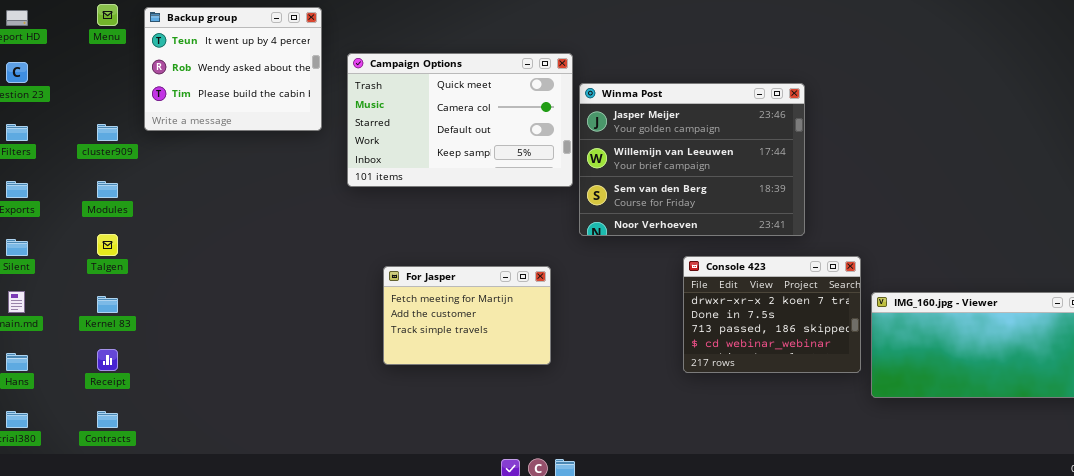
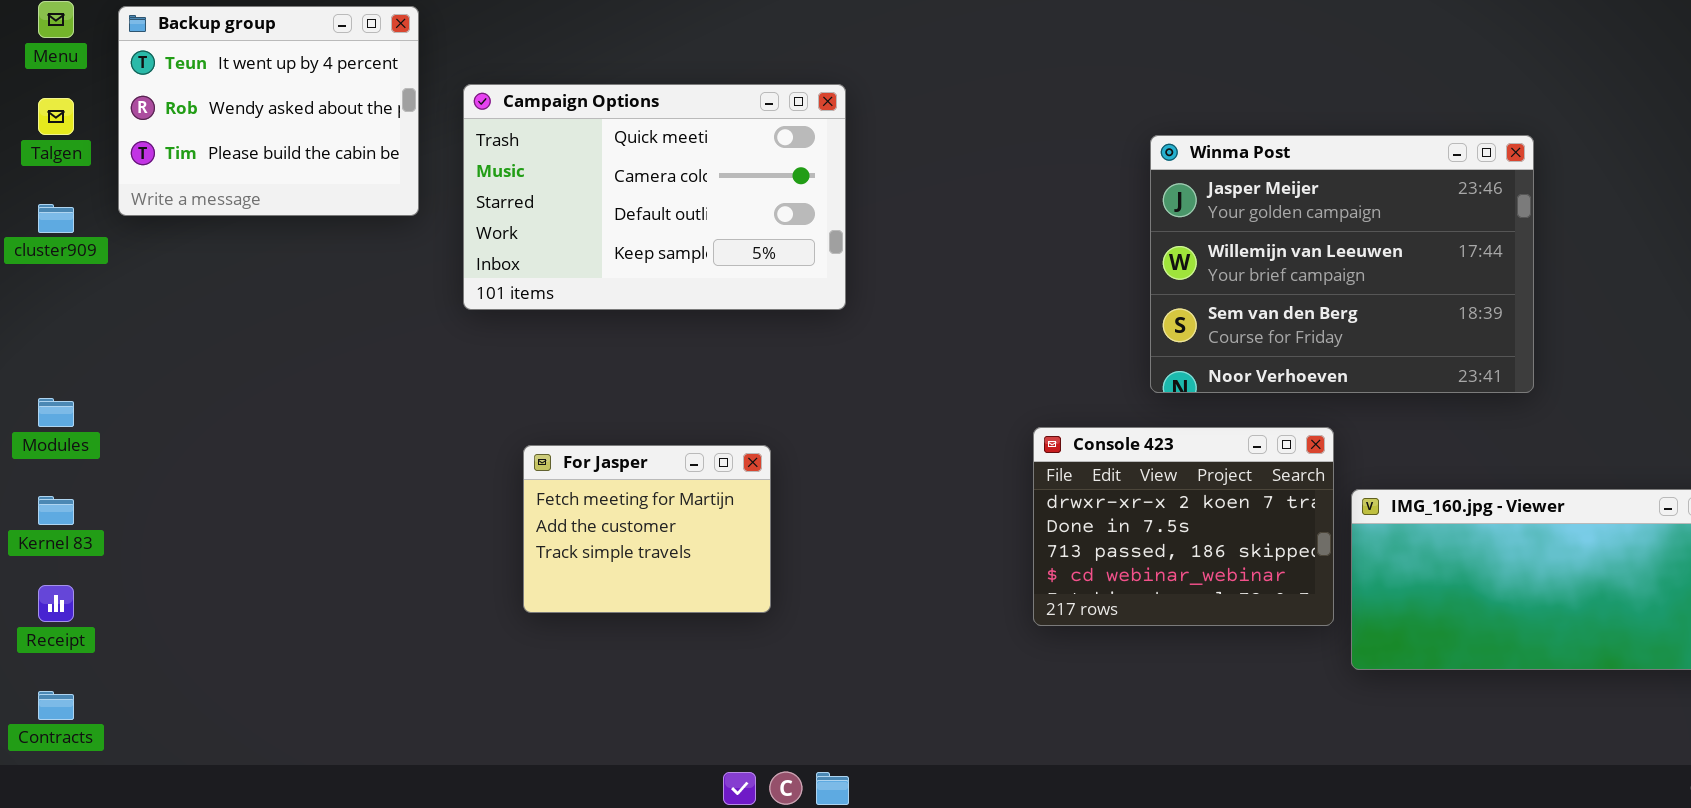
Winma Post: [579,83,805,236] -> [1150,135,1534,393], moved
Modules: [97,181,118,198] -> [38,398,74,427], moved
Talgen: [97,234,118,256] -> [38,98,74,135], moved
For Jasper: [383,266,551,365] -> [523,445,771,613], resized

